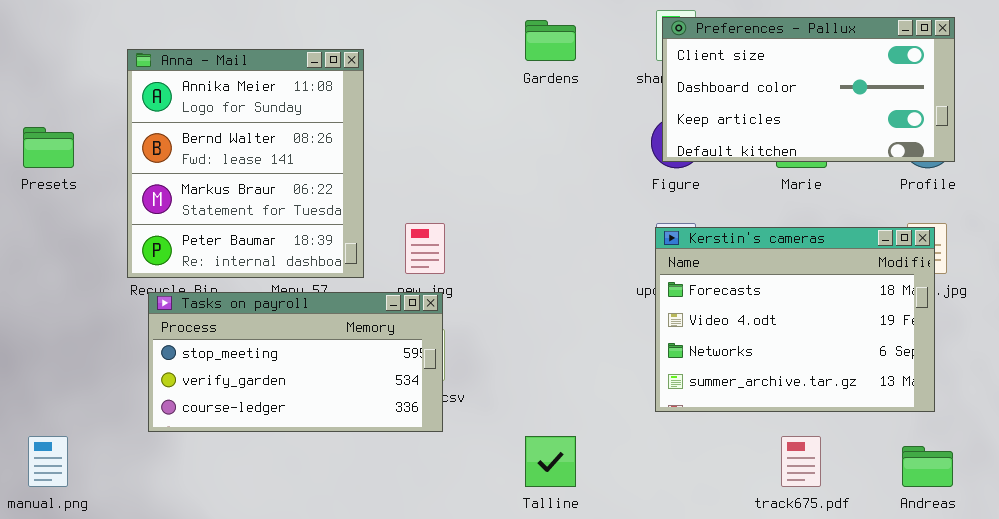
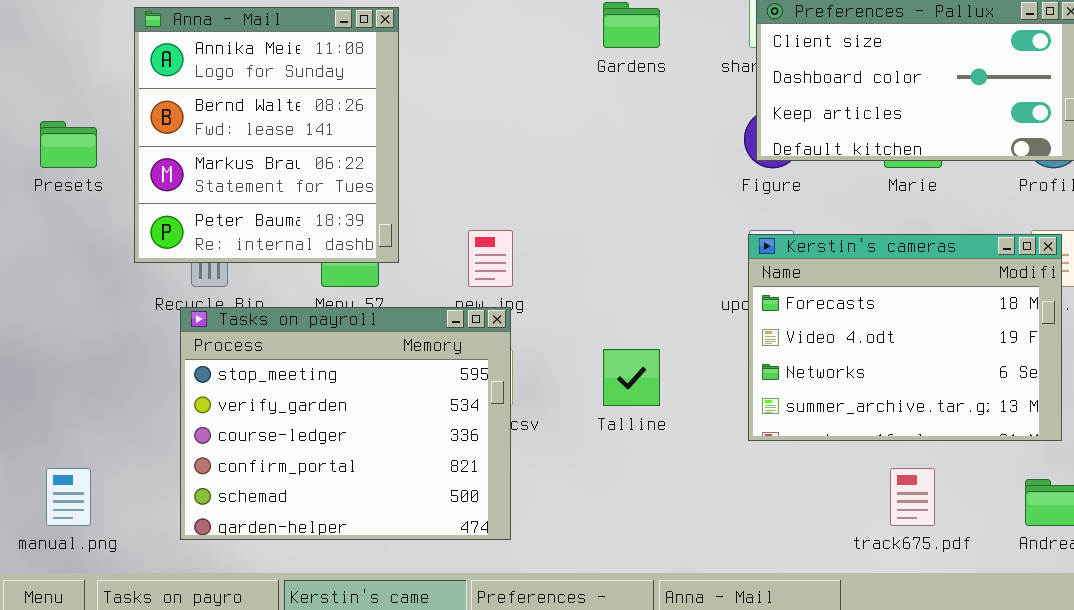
Anna - Mail: [127,49,364,278] -> [134,7,399,263], moved
Tasks on payroll: [148,292,443,432] -> [180,307,511,540], resized
Talline: [525,436,576,487] -> [603,349,660,406], moved

